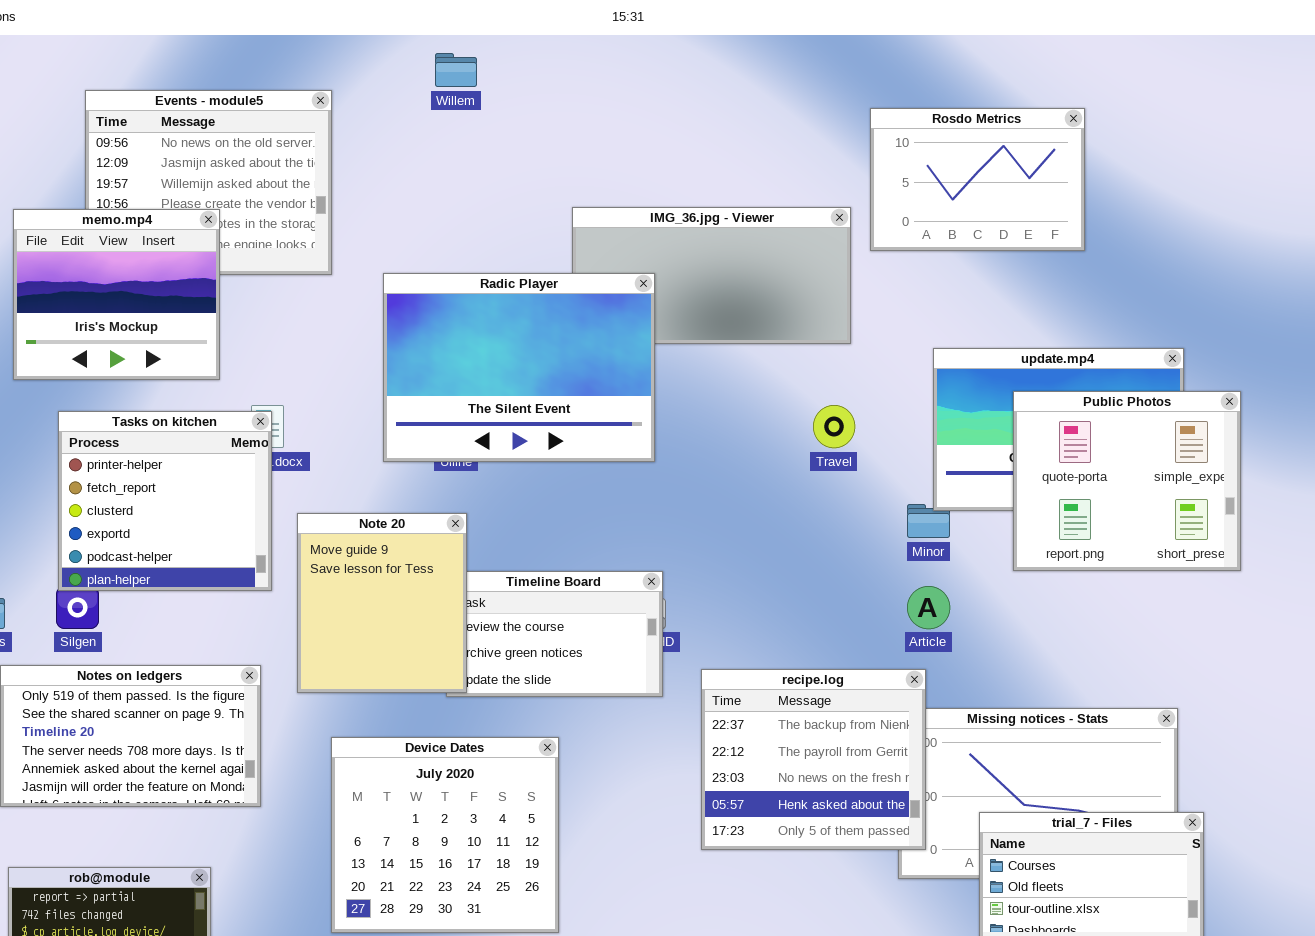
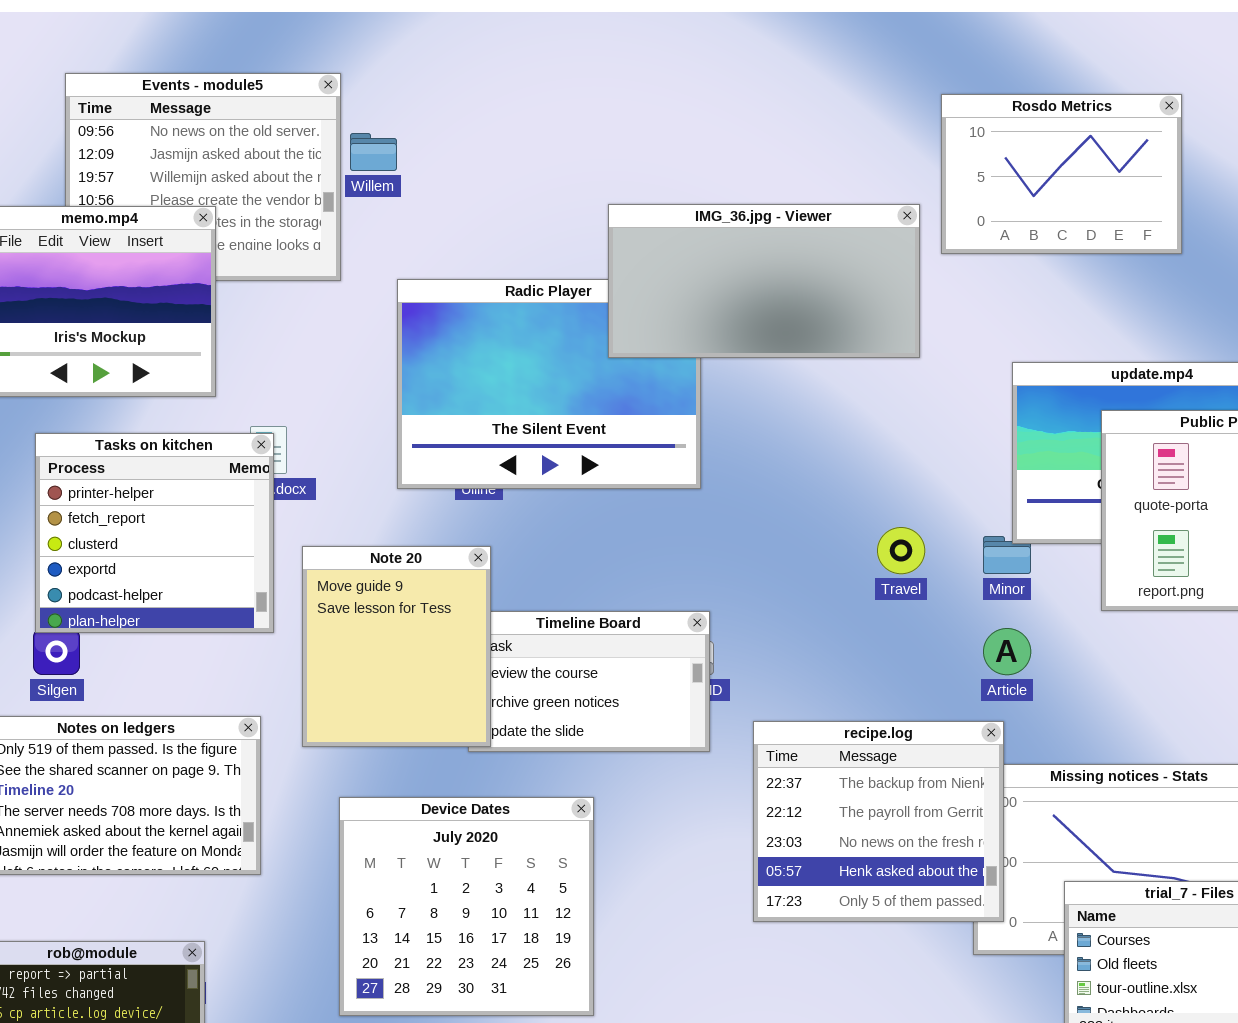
Willem: [435,53,477,87] -> [350,133,397,171], moved
IMG_36.jpg - Viewer: [572,207,851,344] -> [608,204,920,358], raised
Travel: [813,405,855,448] -> [877,527,925,574], moved

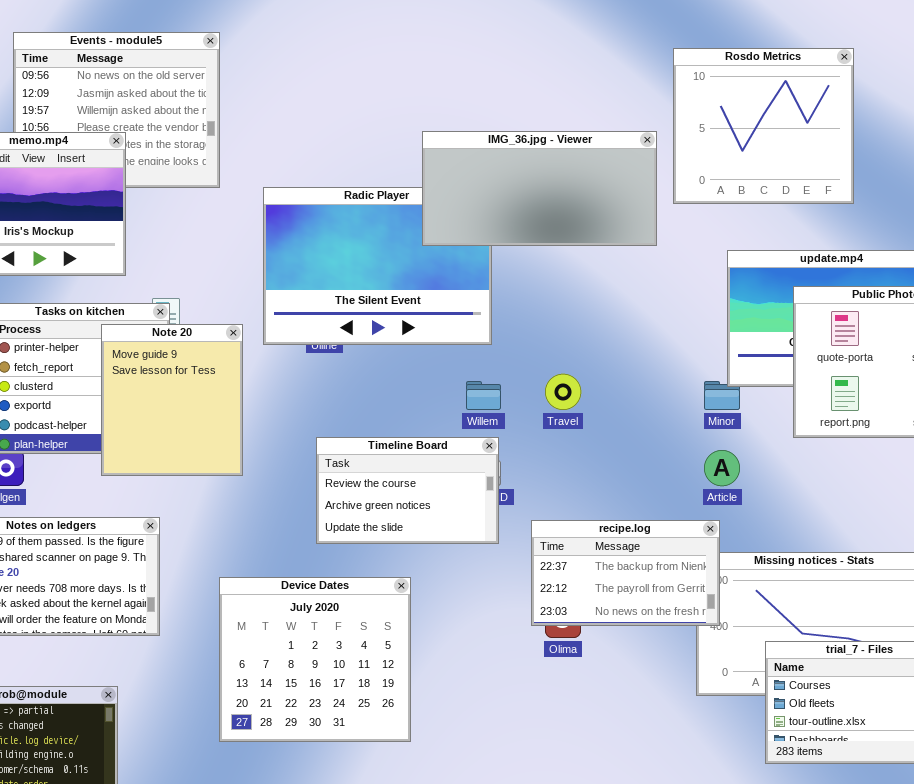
Rosdo Metrics: [941,94,1182,254] -> [673,48,854,204], resized
Willem: [350,133,397,171] -> [466,381,501,410], moved
Travel: [877,527,925,574] -> [545,374,581,410], moved
Note 20: [302,546,491,747] -> [101,324,243,476], moved
recipe.log: [753,721,1004,922] -> [531,520,720,626], resized

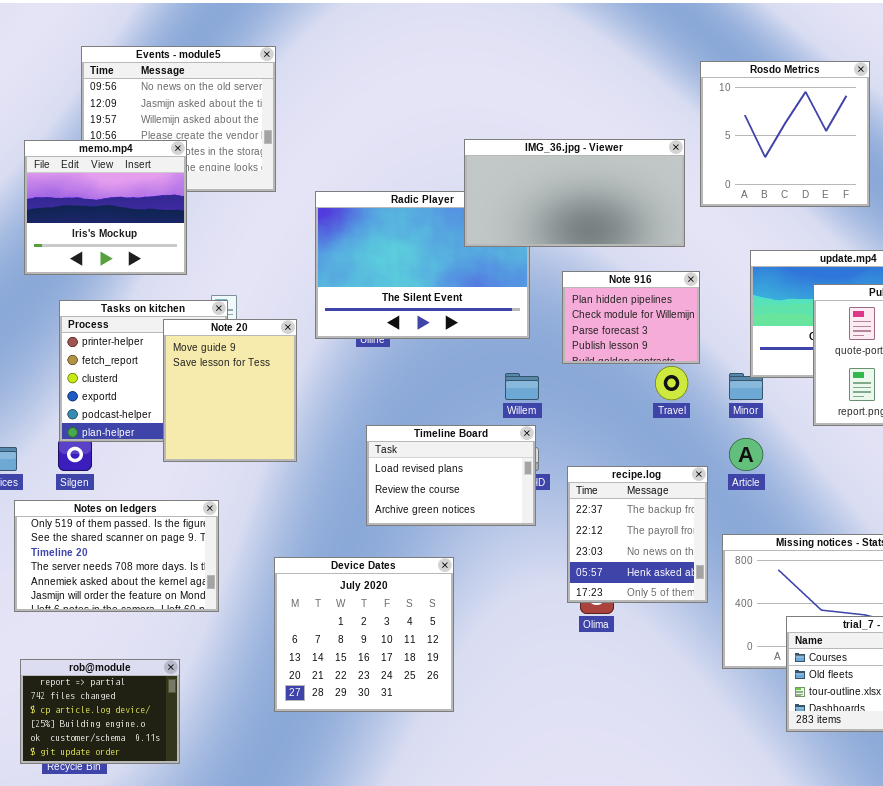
Note 916: none -> [562,271,700,364], opened
Travel: [545,374,581,410] -> [655,366,688,400], moved
Timeline Board: [316,437,499,544] -> [366,425,536,526], scrolled up 1 row
recipe.log: [531,520,720,626] -> [567,466,708,603], resized

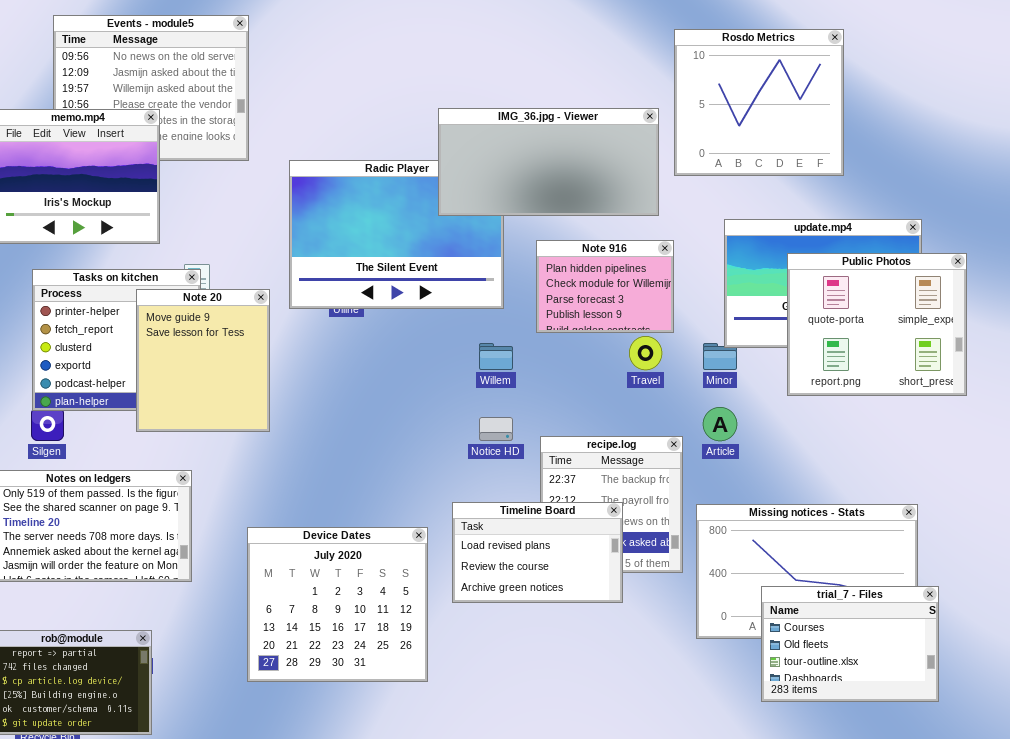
Timeline Board: [366,425,536,526] -> [452,502,623,603], moved

